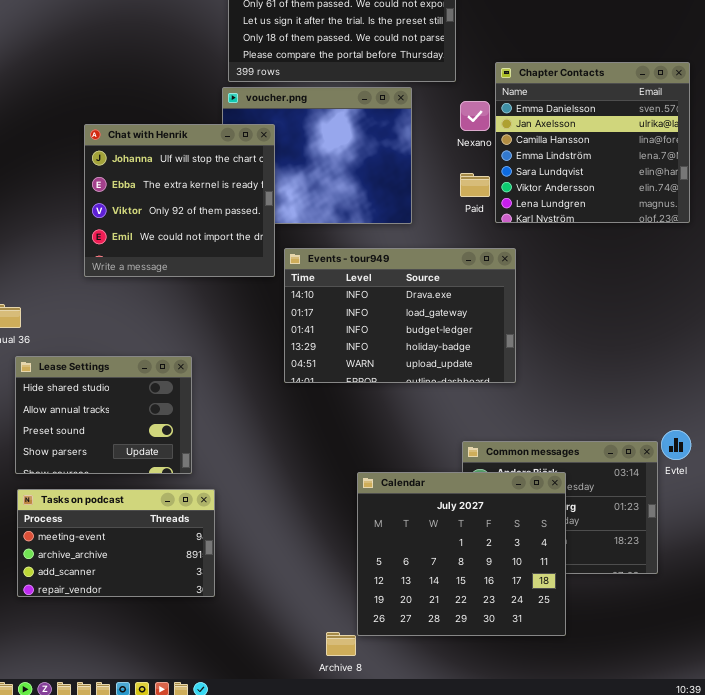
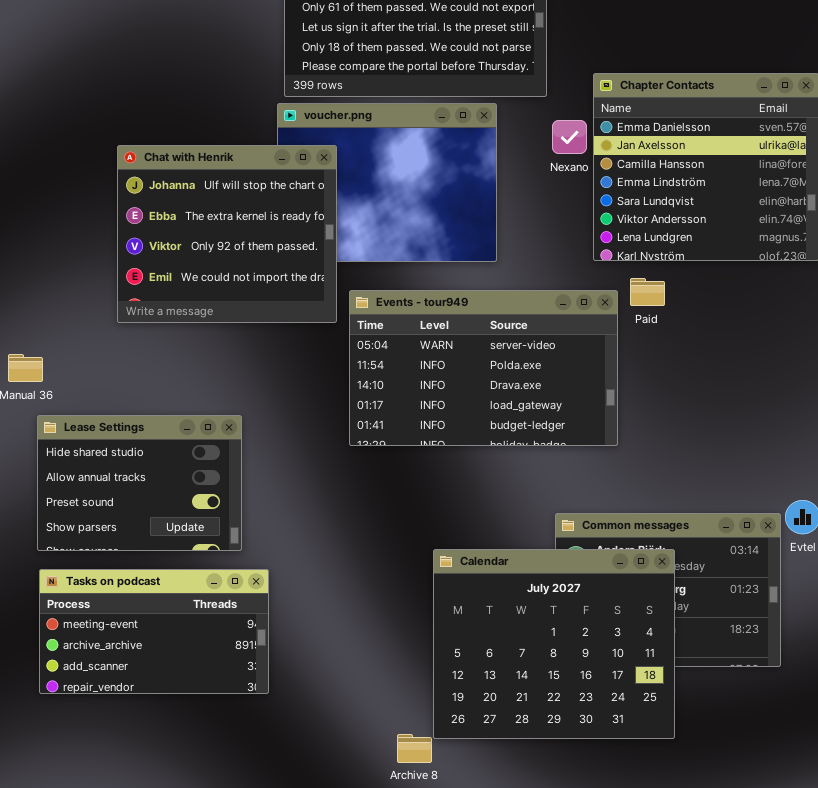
Paid: [460,173,490,197] -> [630,278,665,306], moved
Events - tour949: [284,248,516,383] -> [349,290,618,446], scrolled up 2 rows

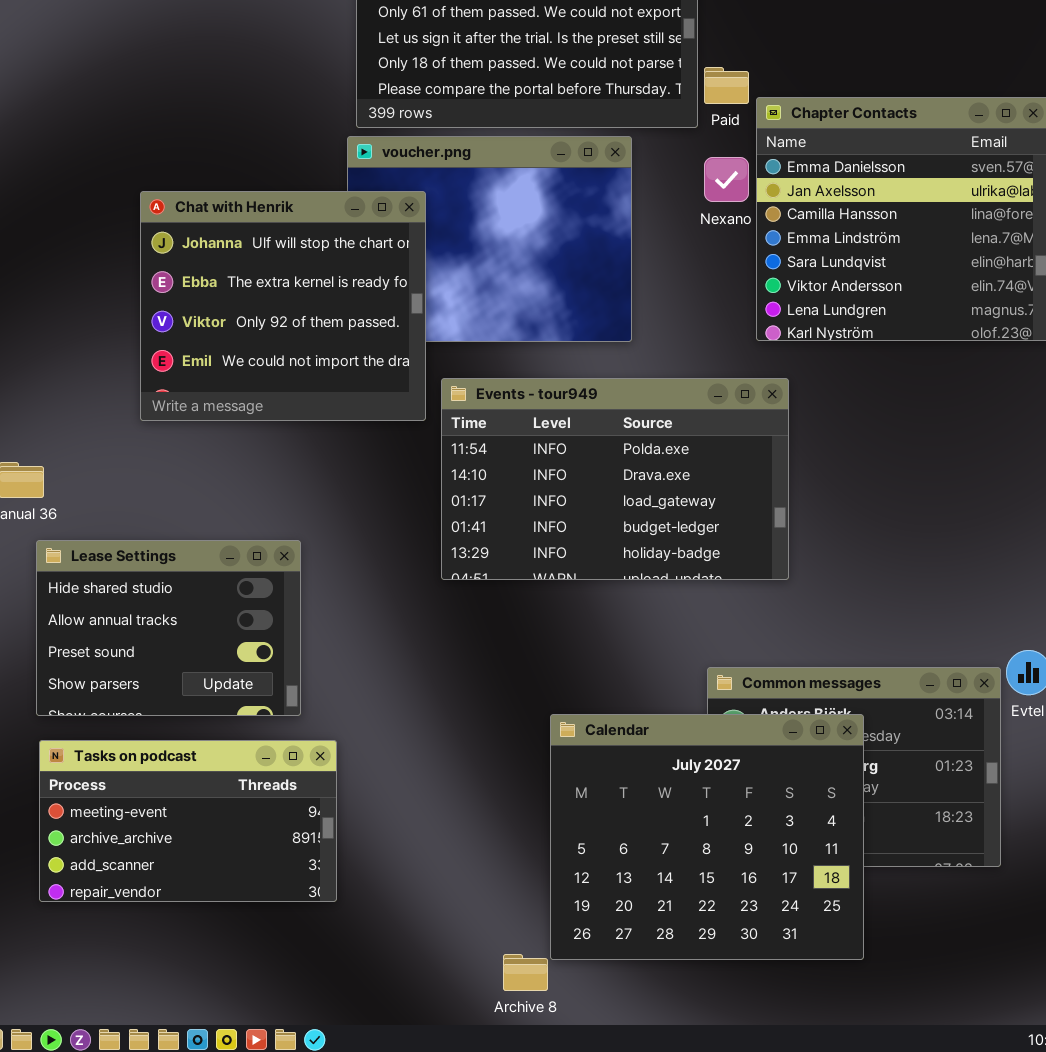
Paid: [630,278,665,306] -> [704,67,749,104], moved
Events - tour949: [349,290,618,446] -> [441,378,789,580], scrolled down 1 row

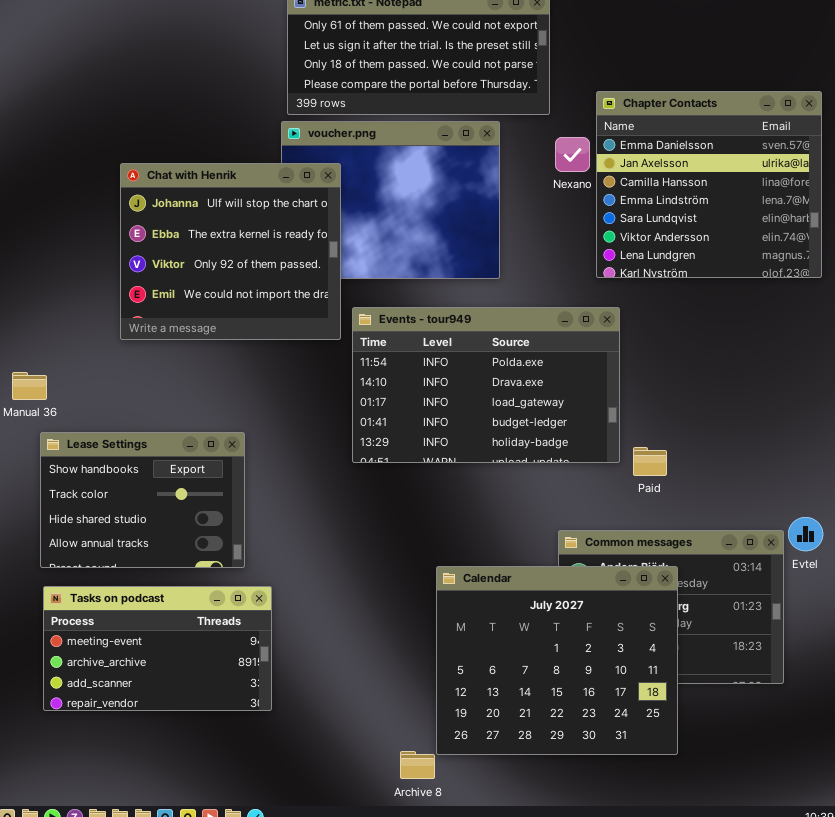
Paid: [704,67,749,104] -> [633,447,667,476], moved
Lease Settings: [36,540,301,716] -> [40,432,245,568], scrolled up 2 rows

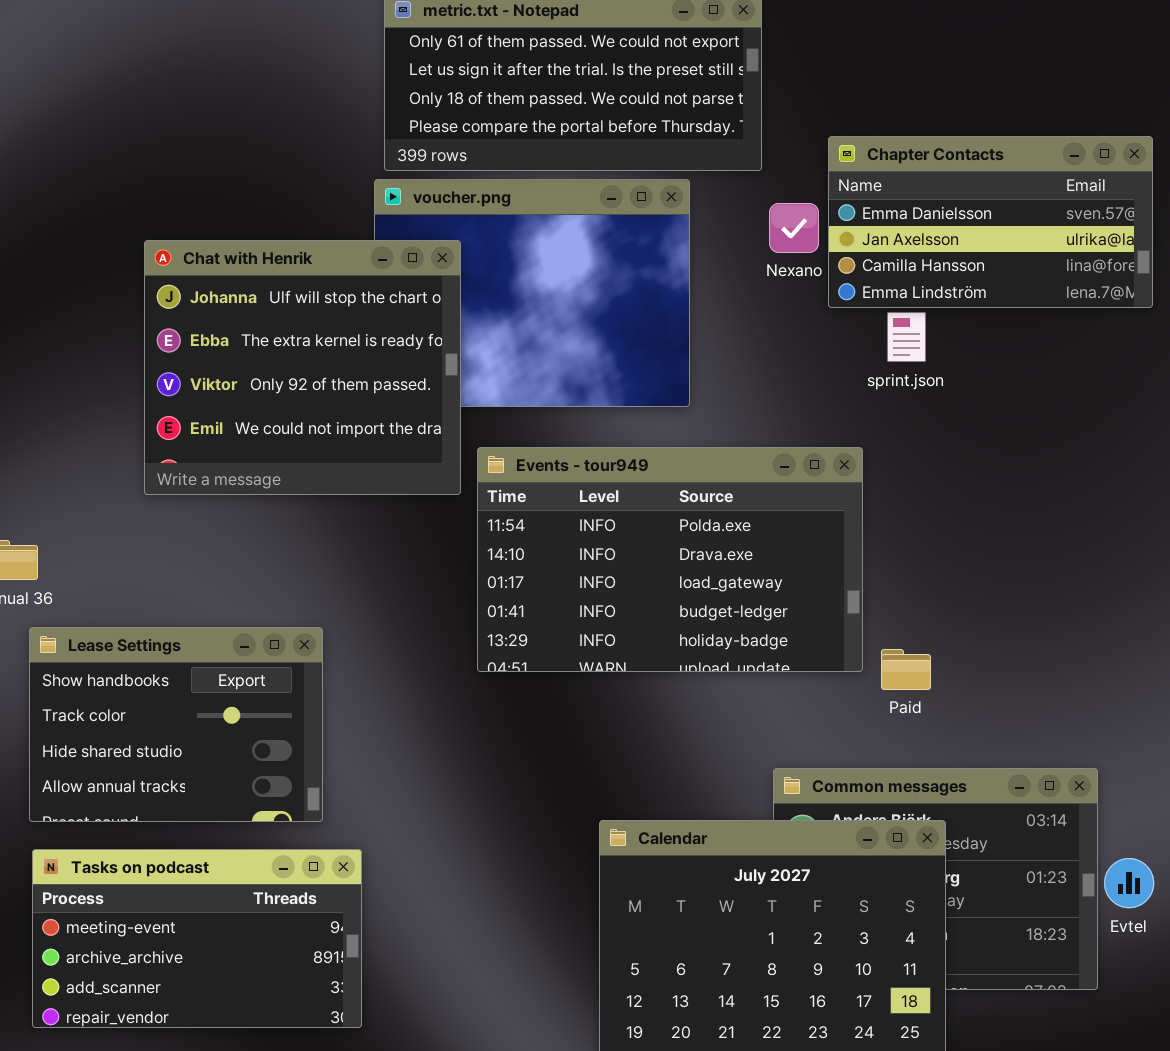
Chapter Contacts: [596,91,822,278] -> [828,136,1153,308], resized
Evtel: [788,517,823,551] -> [1104,858,1154,908], moved

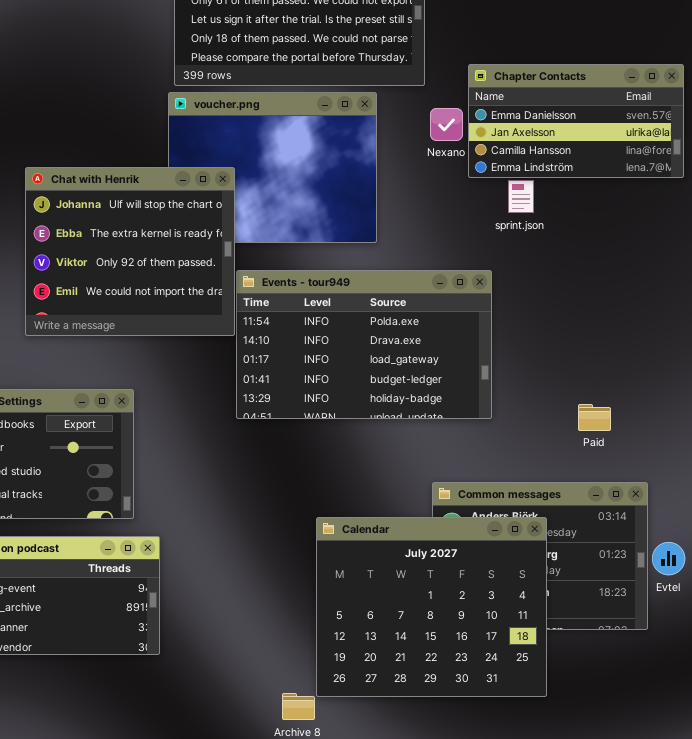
Chat with Henrik: [144,240,461,495] -> [25,167,235,336], moved
Paid: [881,649,931,690] -> [578,404,611,431], moved

